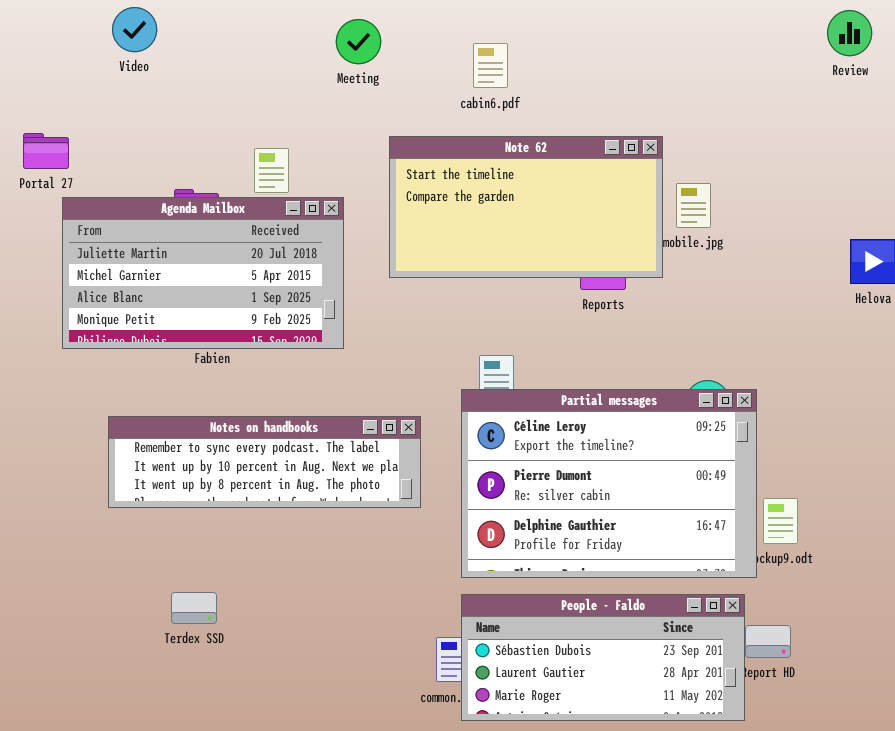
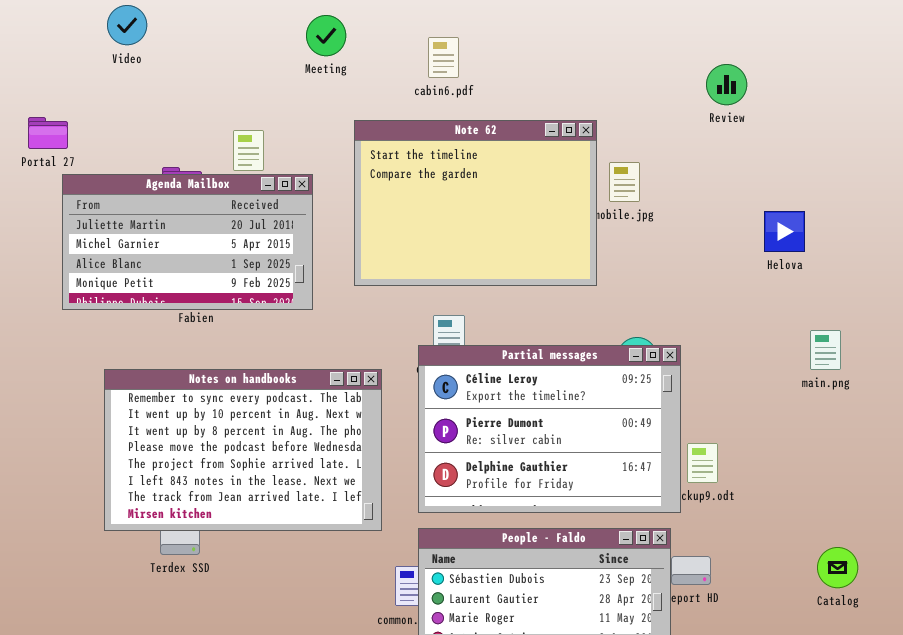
Review: [827,10,872,56] -> [706,64,747,105], moved
Note 62: [389,136,663,278] -> [354,120,597,286], resized
Notes on handbooks: [108,416,421,508] -> [104,369,382,531], resized

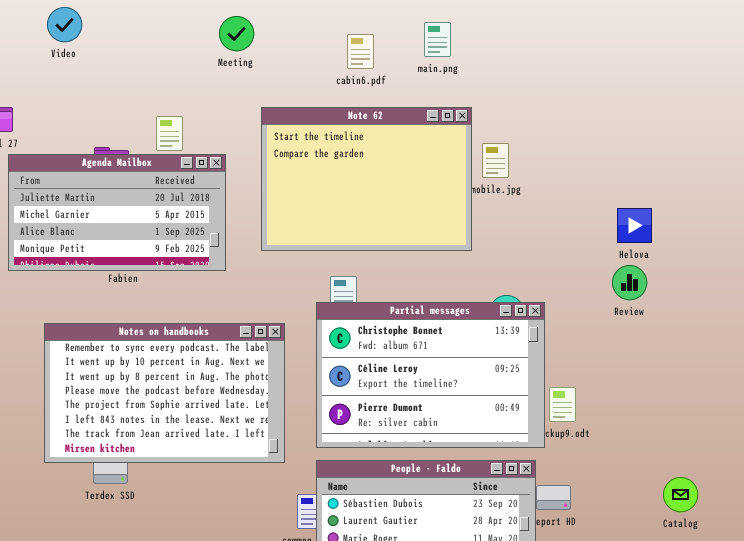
cabin6.pdf: [428,37,459,78] -> [347,34,374,69], moved
Review: [706,64,747,105] -> [612,265,647,300], moved
Helova: [764,211,805,252] -> [617,208,652,243], moved
main.png: [810,330,841,370] -> [424,22,451,57], moved
Partial messages: [418,345,681,513] -> [316,302,545,448], scrolled up 1 row

